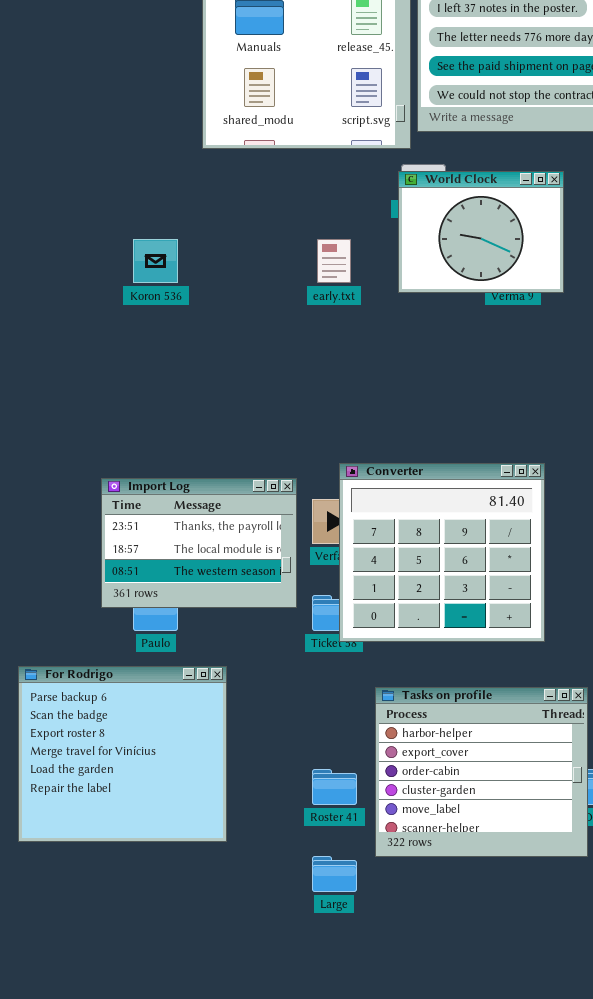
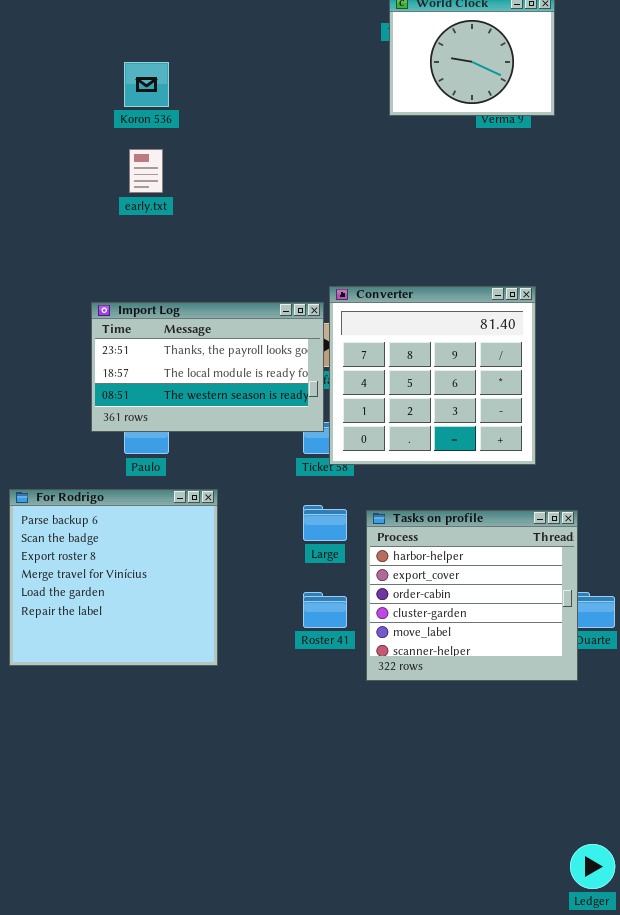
early.txt: [317,239,351,283] -> [129,149,163,193], moved
Import Log: [101,478,297,608] -> [91,302,324,432], resized
Large: [312,856,357,892] -> [303,505,347,541], moved

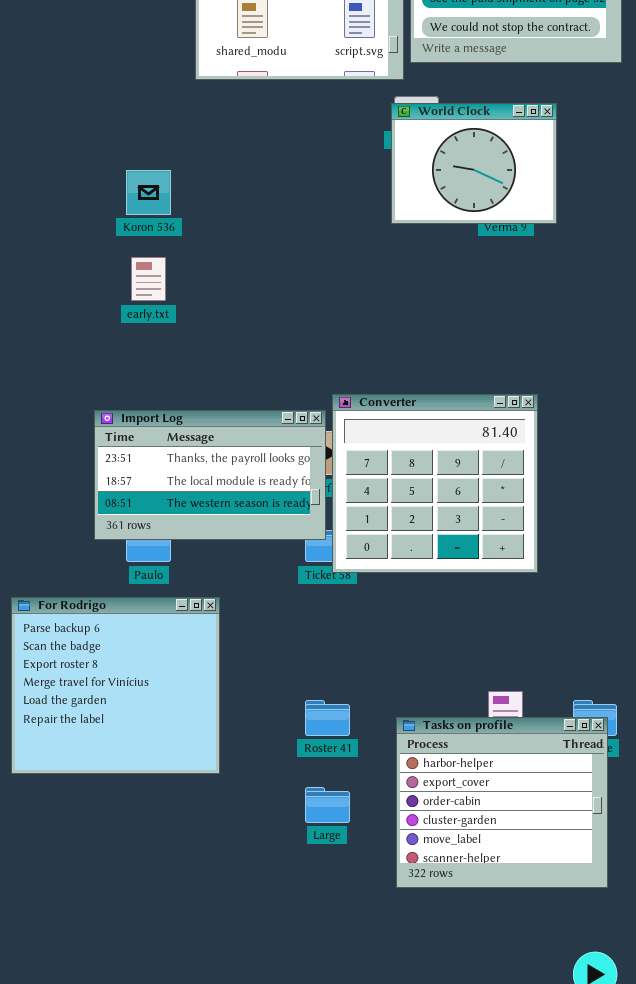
Large: [303,505,347,541] -> [305,787,350,823], moved
Tasks on profile: [366,510,578,681] -> [396,717,608,888], moved

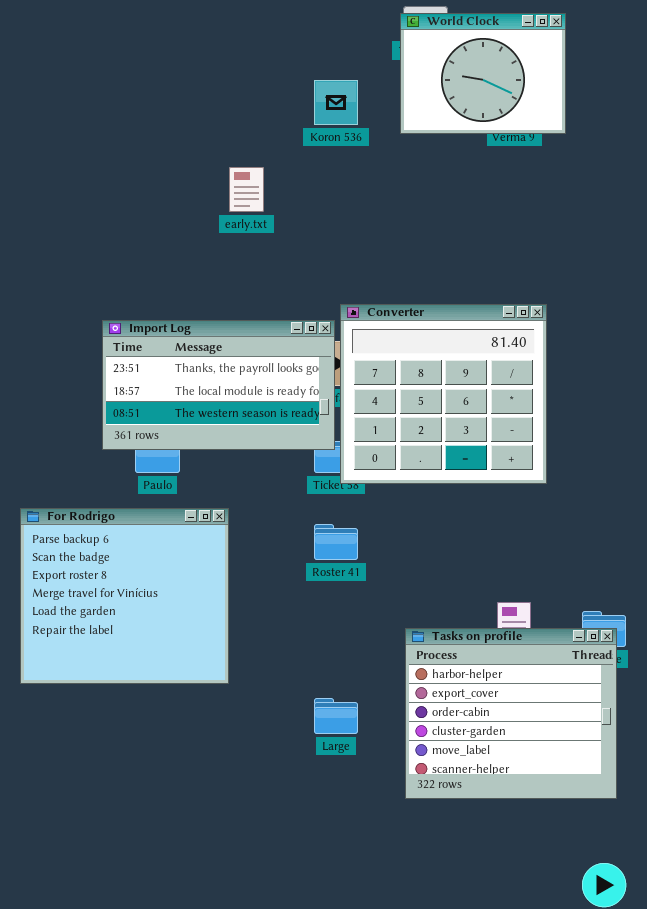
Koron 536: [126,170,171,215] -> [314,80,358,125], moved
early.txt: [131,257,166,301] -> [229,167,264,212], moved
Roster 41: [305,700,350,736] -> [314,524,358,560], moved

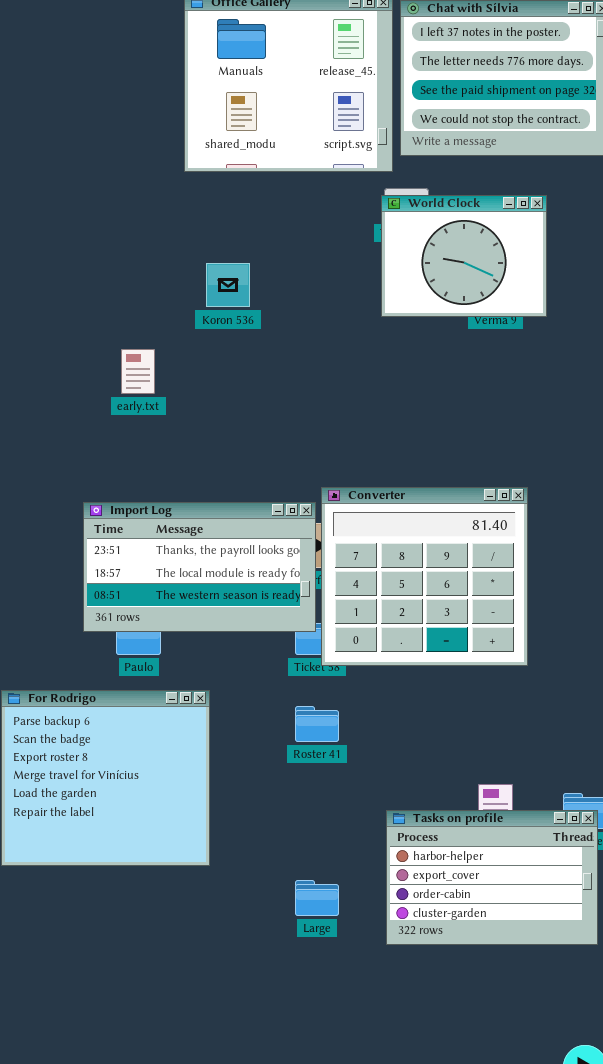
Koron 536: [314,80,358,125] -> [206,263,250,307], moved
early.txt: [229,167,264,212] -> [121,349,155,394], moved
Tasks on profile: [405,628,617,799] -> [386,810,598,945], resized

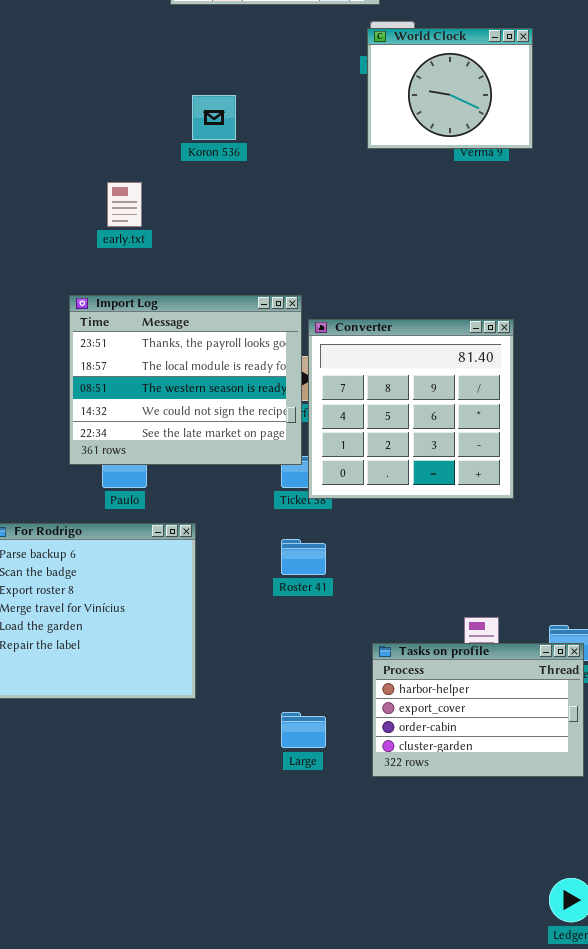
Import Log: [83,502,316,632] -> [69,295,302,465], resized

